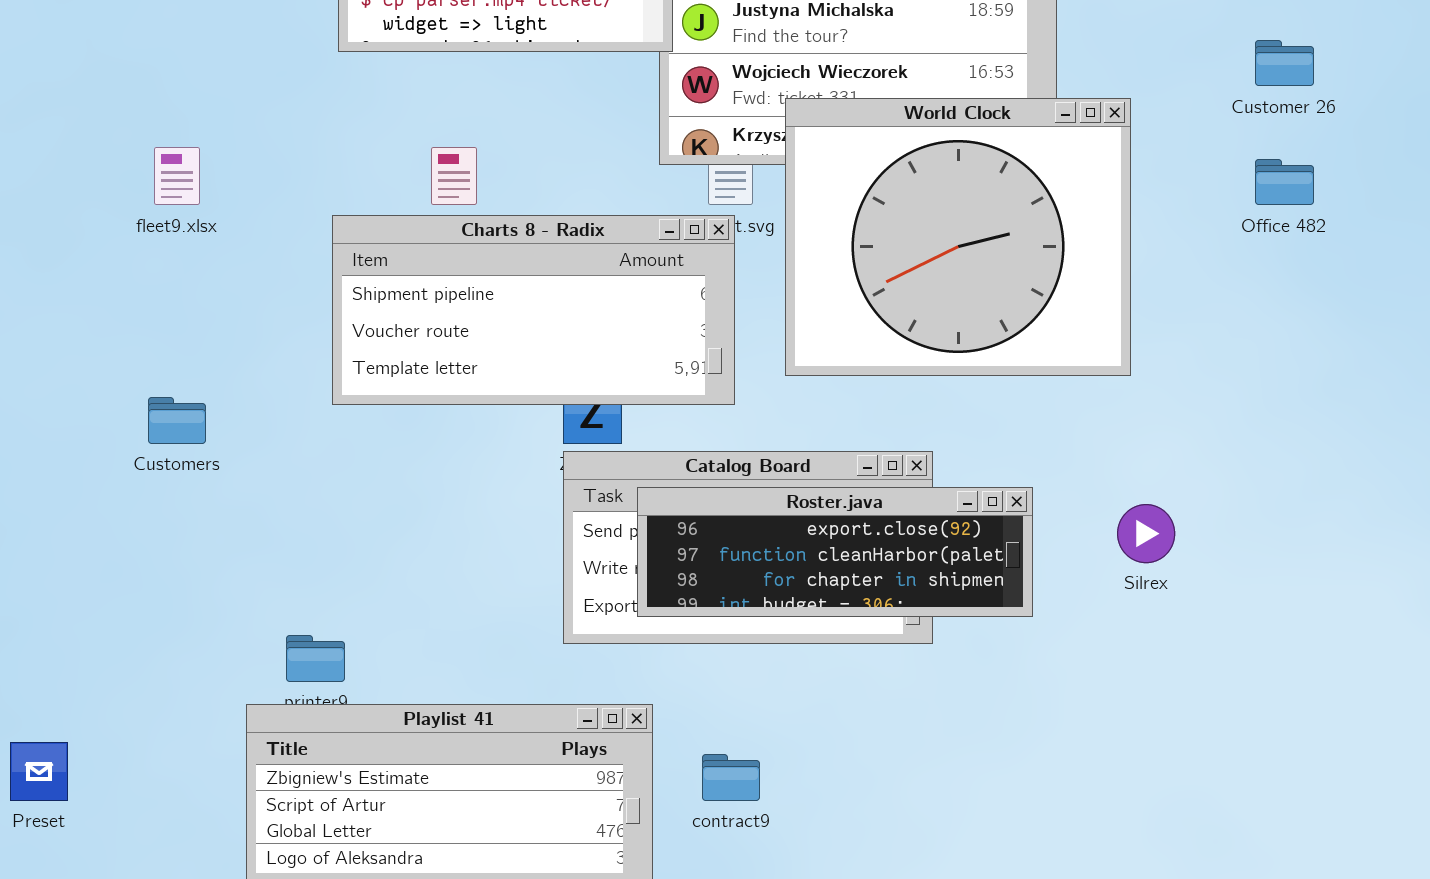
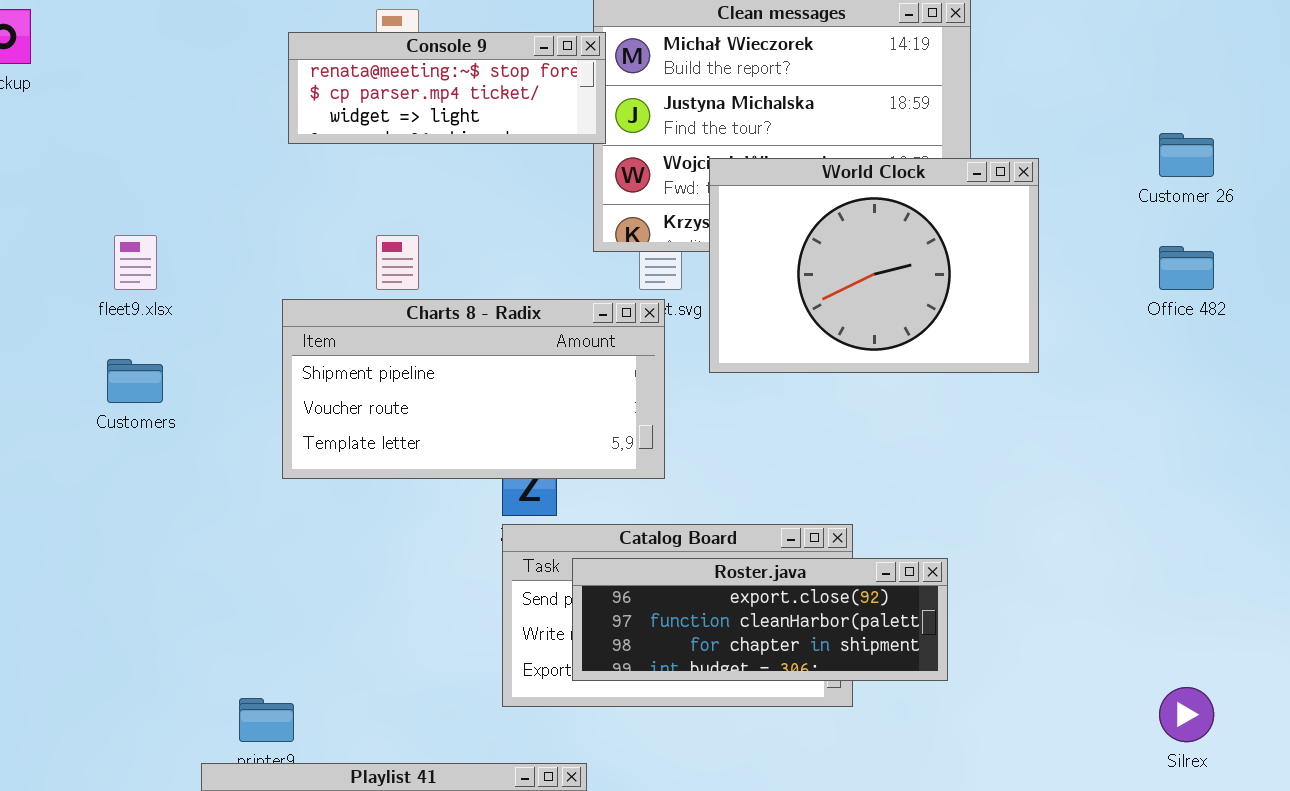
World Clock: [785,98,1131,376] -> [709,158,1039,373], moved, resized
Customers: [148,397,206,444] -> [107,359,163,403], moved
Silrex: [1117,504,1175,563] -> [1159,687,1214,742], moved

